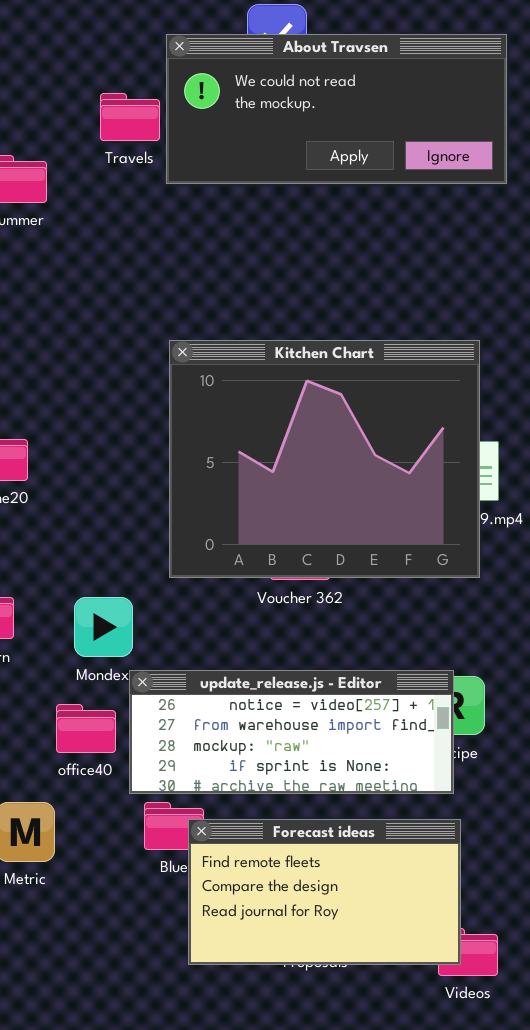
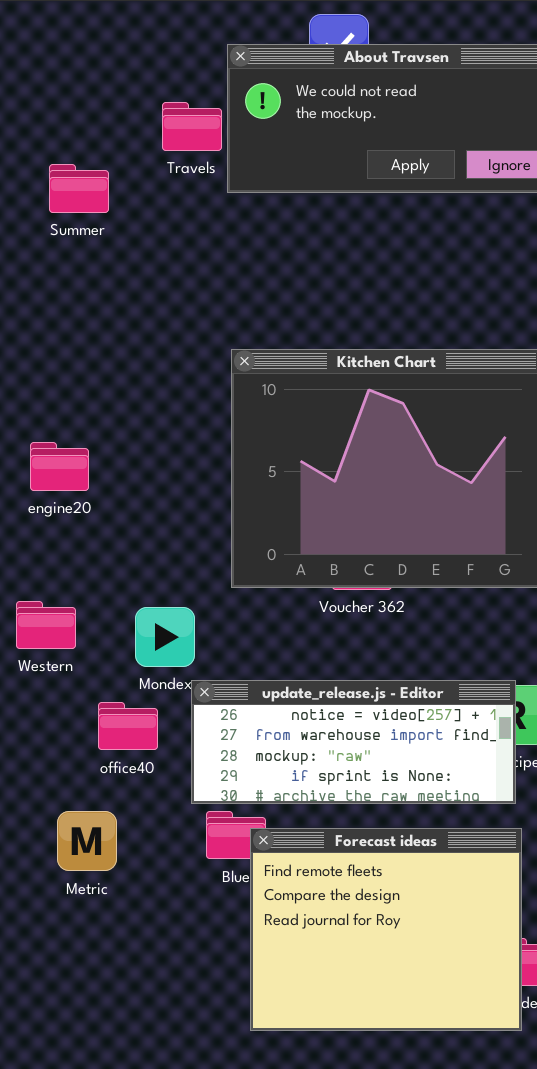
office40: [56,704,116,753] -> [98,702,158,750], moved
Forecast ideas: [188,819,461,965] -> [250,828,522,1031], resized

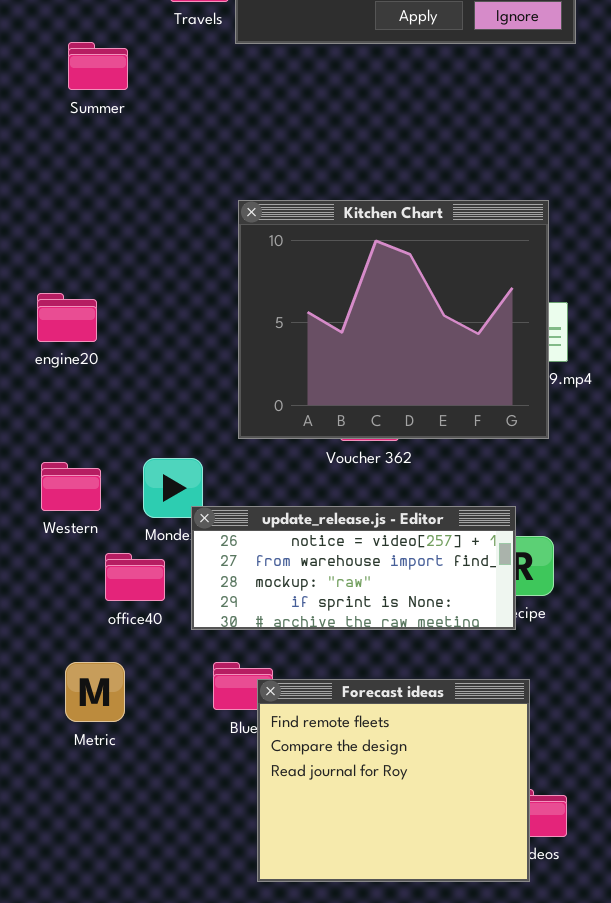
Summer: [49,164,109,213] -> [68,42,128,90], moved
Western: [16,601,76,649] -> [41,462,101,511], moved
update_release.js - Editor: [191,680,516,804] -> [191,506,516,630], moved

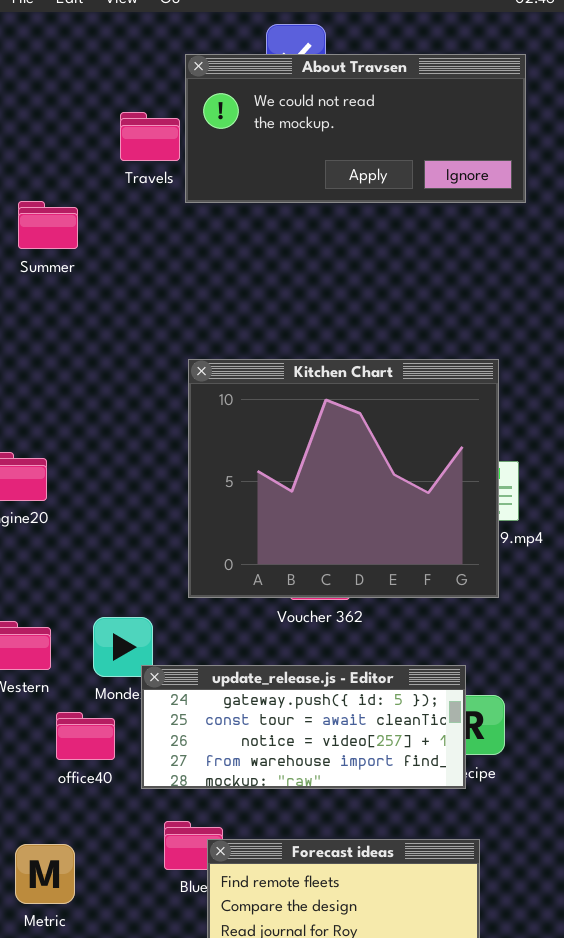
update_release.js - Editor: [191,506,516,630] -> [141,665,466,789], scrolled up 2 rows
Metric: [65,662,125,722] -> [15,844,75,904], moved

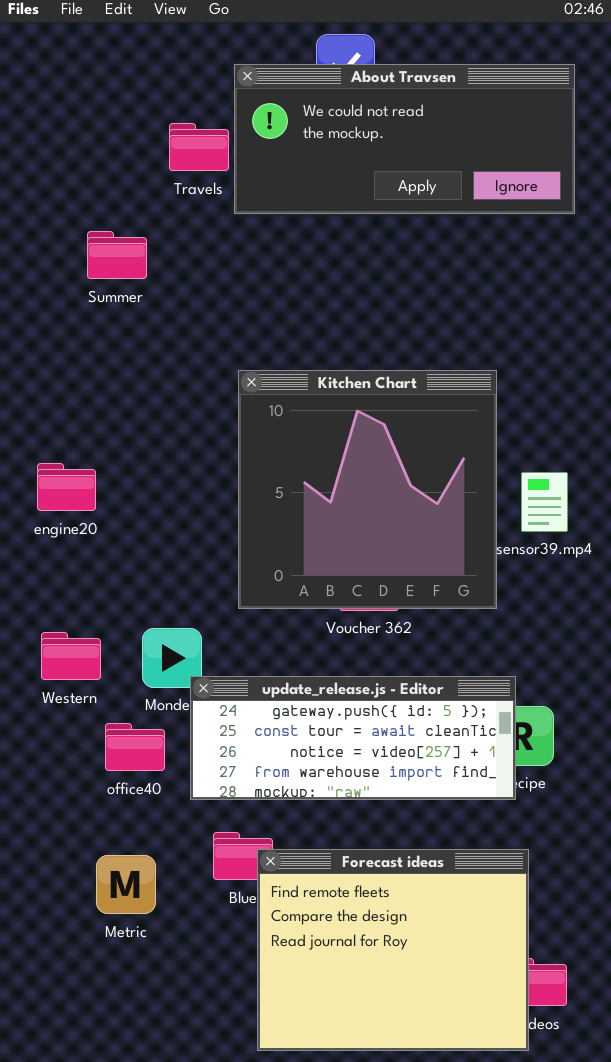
Summer: [18,201,78,249] -> [87,231,147,279], moved
Kitchen Chart: [188,359,499,598] -> [238,370,497,609], resized
Metric: [15,844,75,904] -> [96,855,156,914], moved

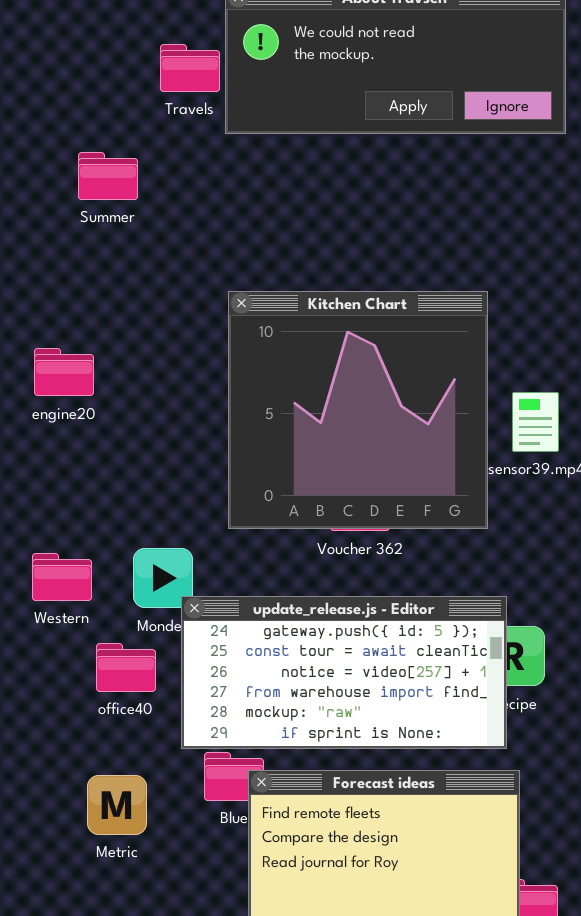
engine20: [37,463,96,511] -> [34,348,94,396], moved
update_release.js - Editor: [190,676,516,800] -> [181,596,507,749], resized

